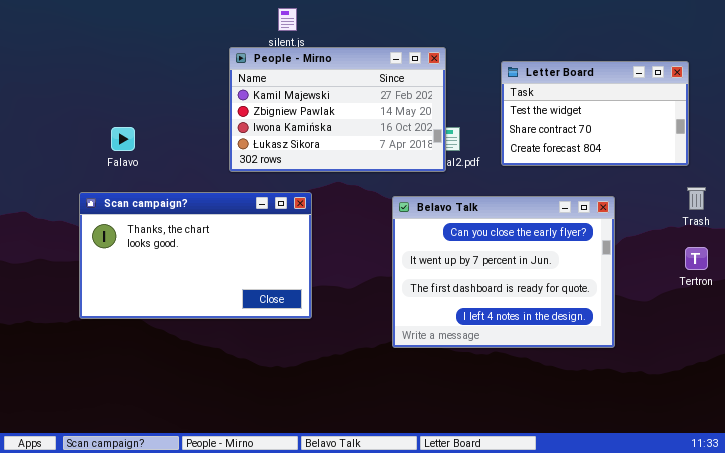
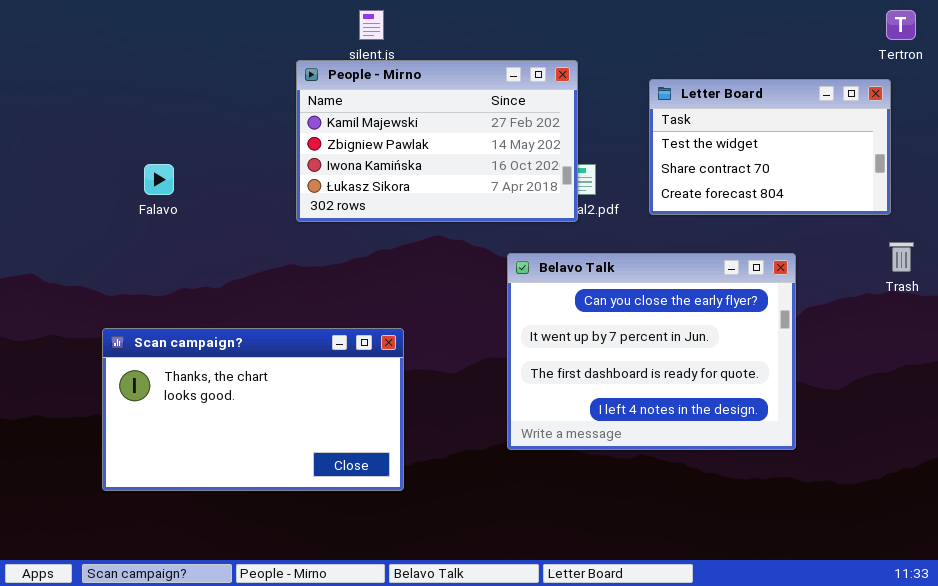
Scan campaign?: [79,192,312,319] -> [102,328,404,491], moved
Tertron: [685,247,708,270] -> [886,10,916,40], moved

